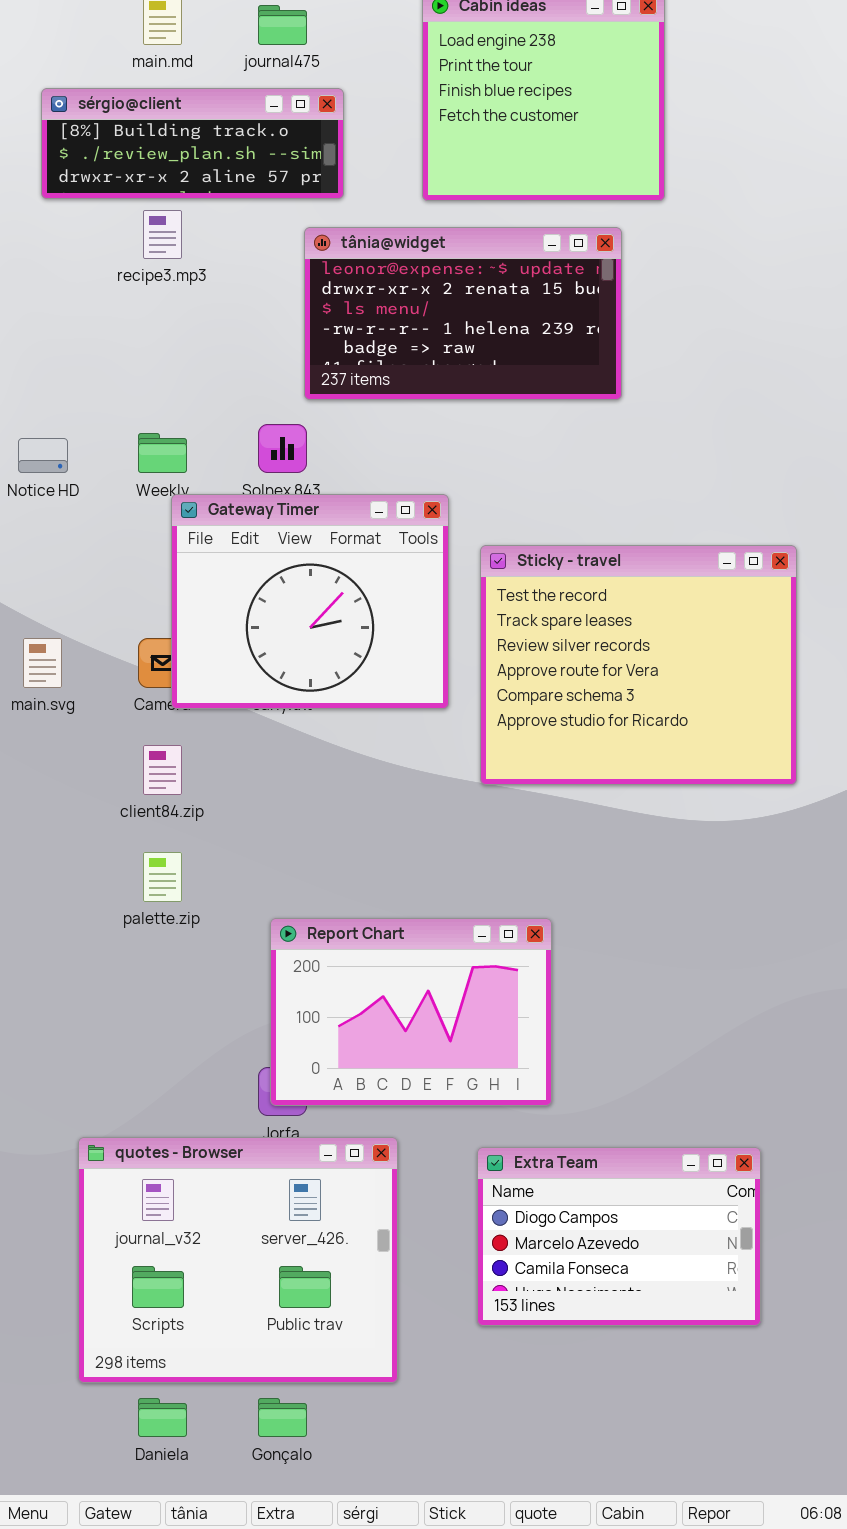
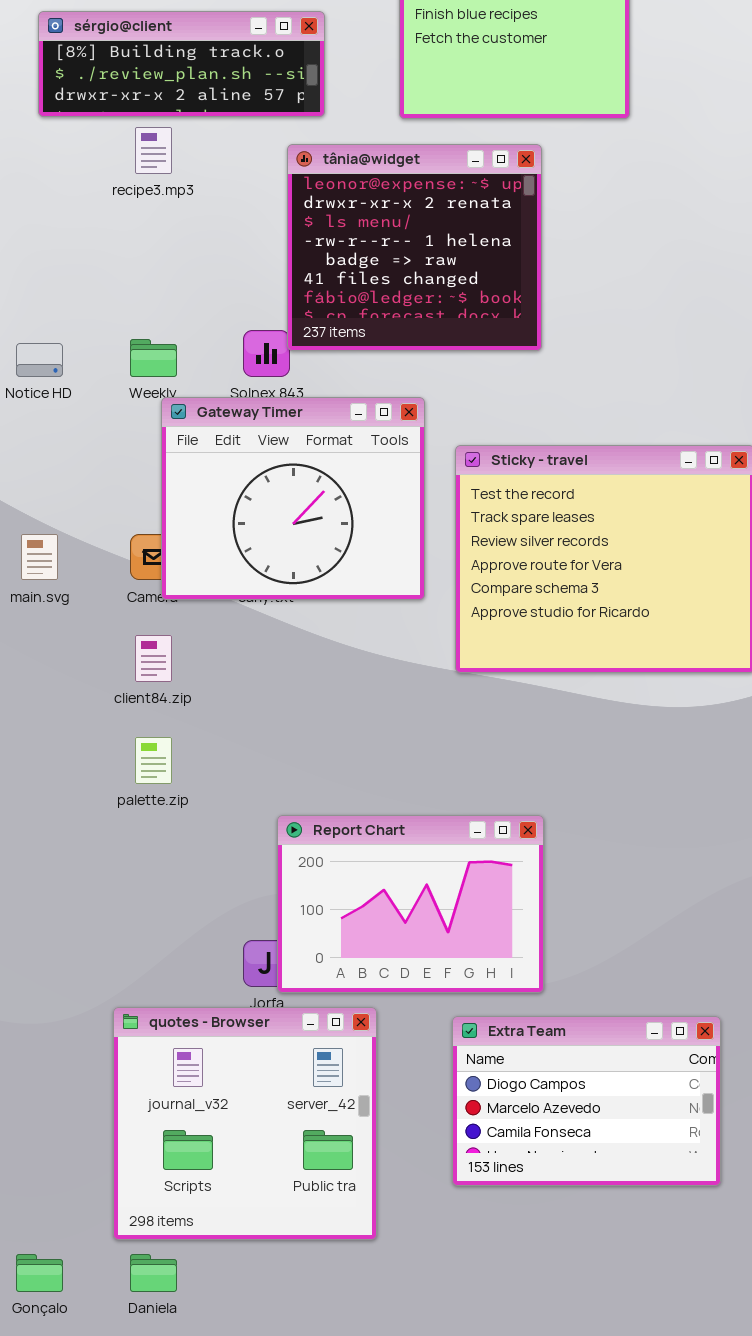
tânia@widget: [304,227,622,400] -> [287,144,542,351], resized
Report Chart: [270,918,552,1106] -> [277,815,544,993], moved
quotes - Browser: [78,1137,398,1383] -> [113,1007,377,1240], resized
Gonçalo: [258,1398,307,1437] -> [16,1254,63,1292], moved

